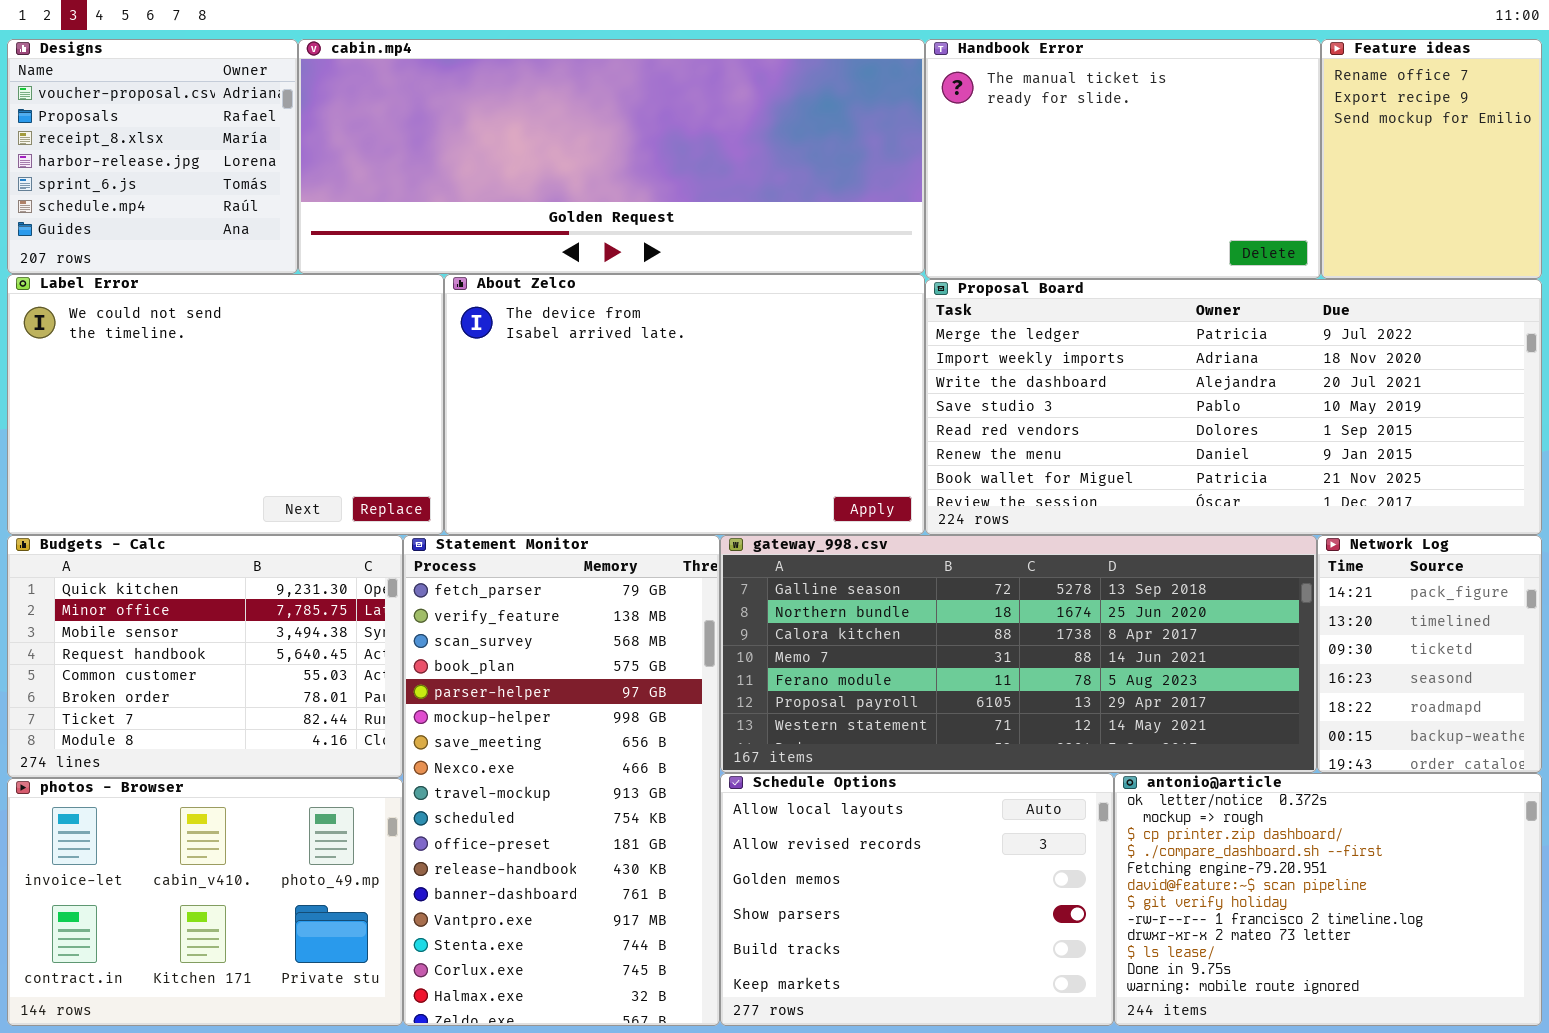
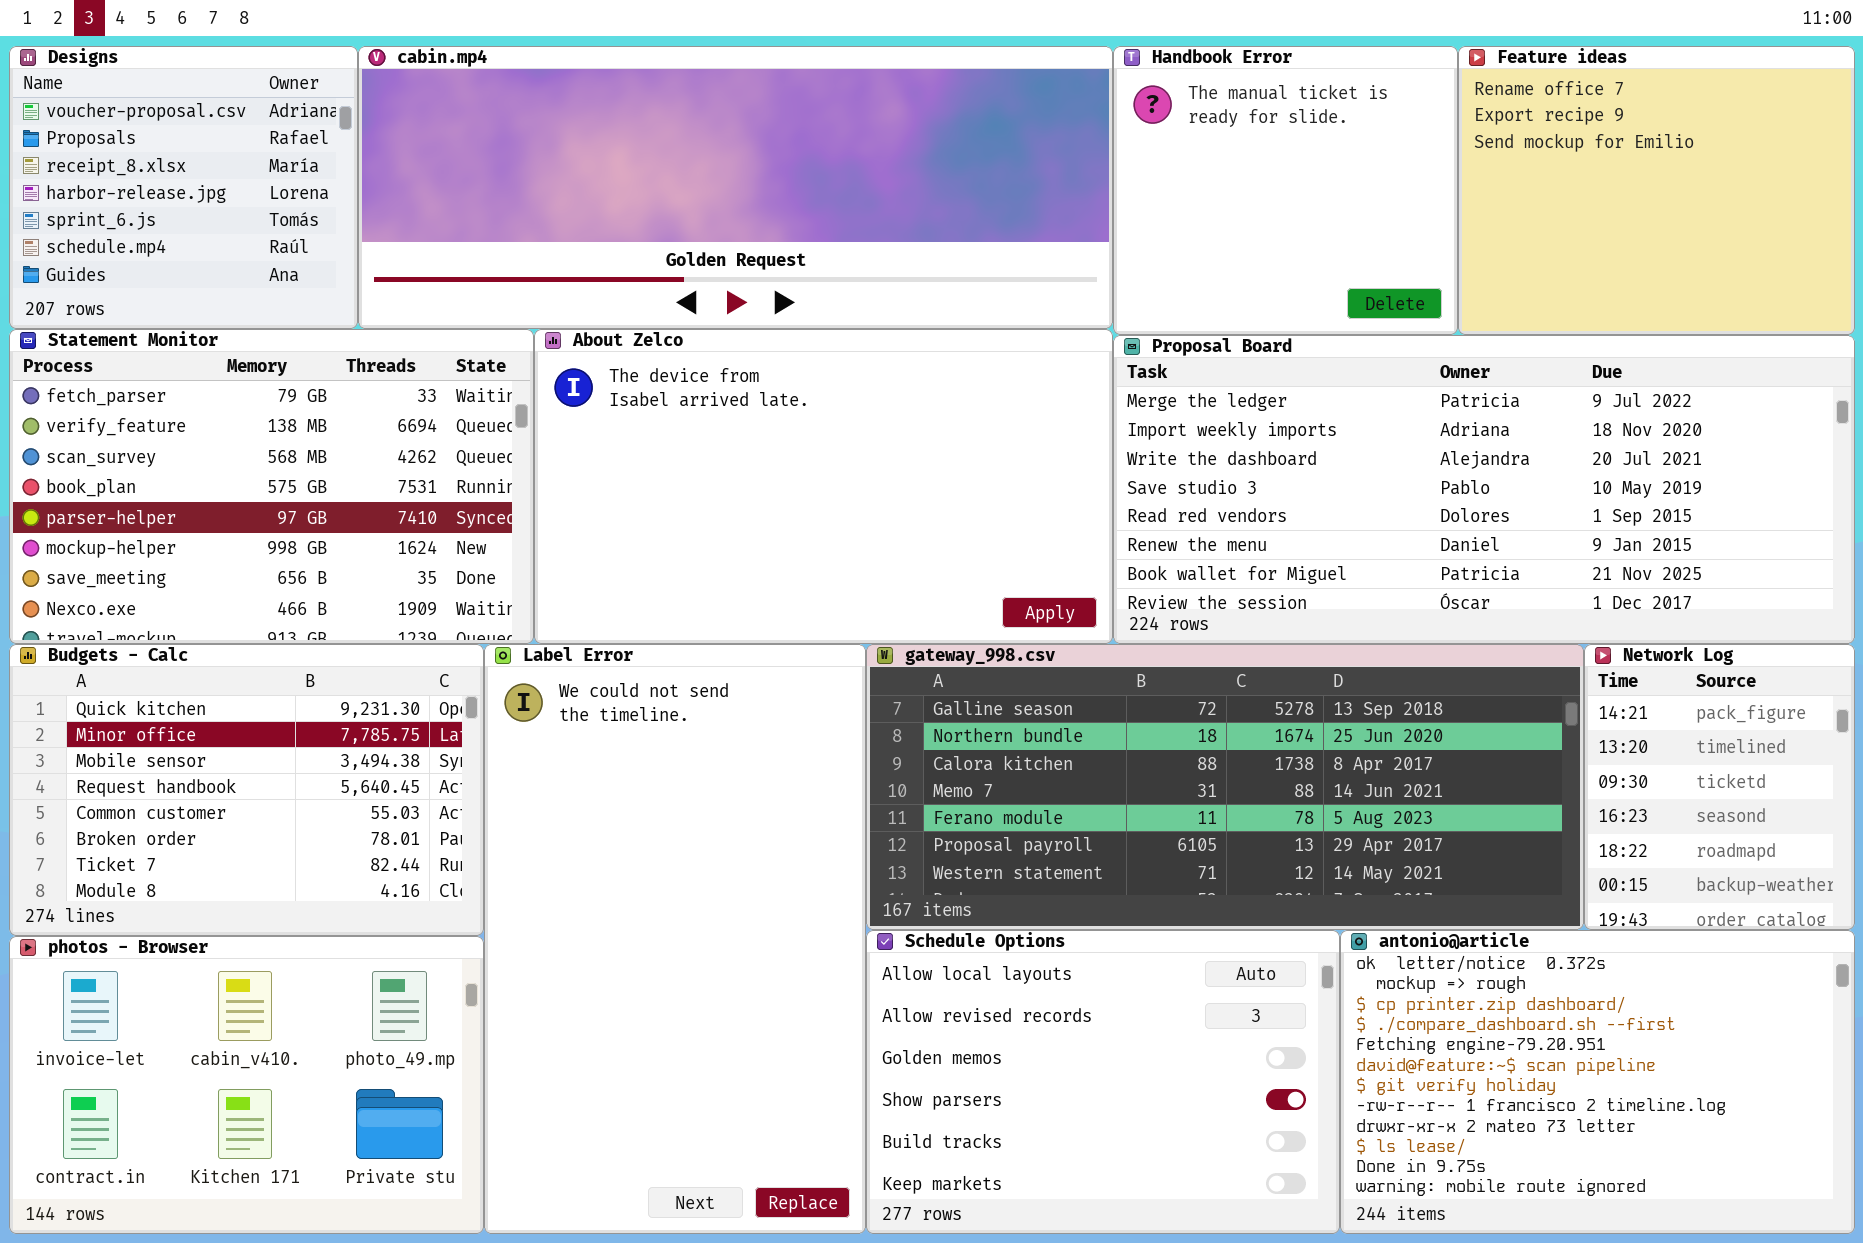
Handbook Error: [925,39,1321,279] -> [1113,46,1458,335], resized
Feature ideas: [1321,39,1542,279] -> [1458,46,1855,335], resized
Label Error: [7,274,444,535] -> [484,644,866,1234], moved, resized
Statement Monitor: [403,535,720,1026] -> [9,329,534,644], moved, resized

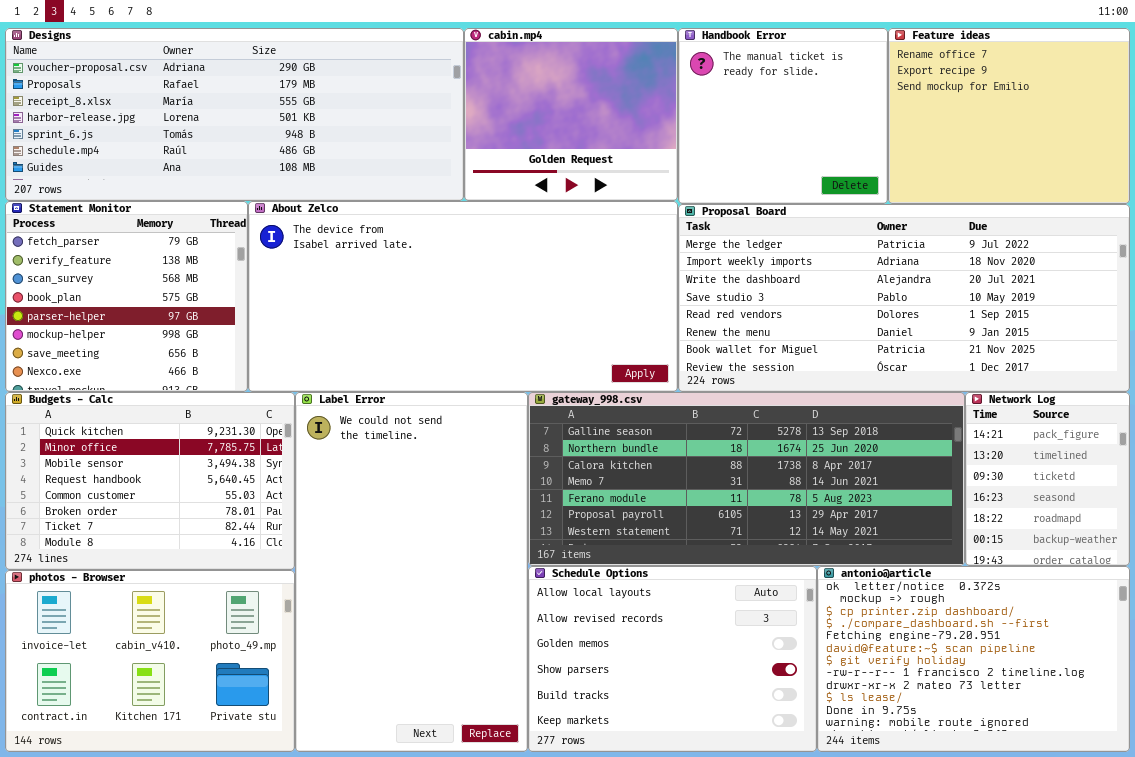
Designs: [9,46,358,329] -> [5,28,464,201], resized
cabin.mp4: [358,46,1113,329] -> [464,28,678,201], resized
Statement Monitor: [9,329,534,644] -> [5,201,248,392], resized
About Zelco: [534,329,1113,644] -> [248,201,678,392], resized

